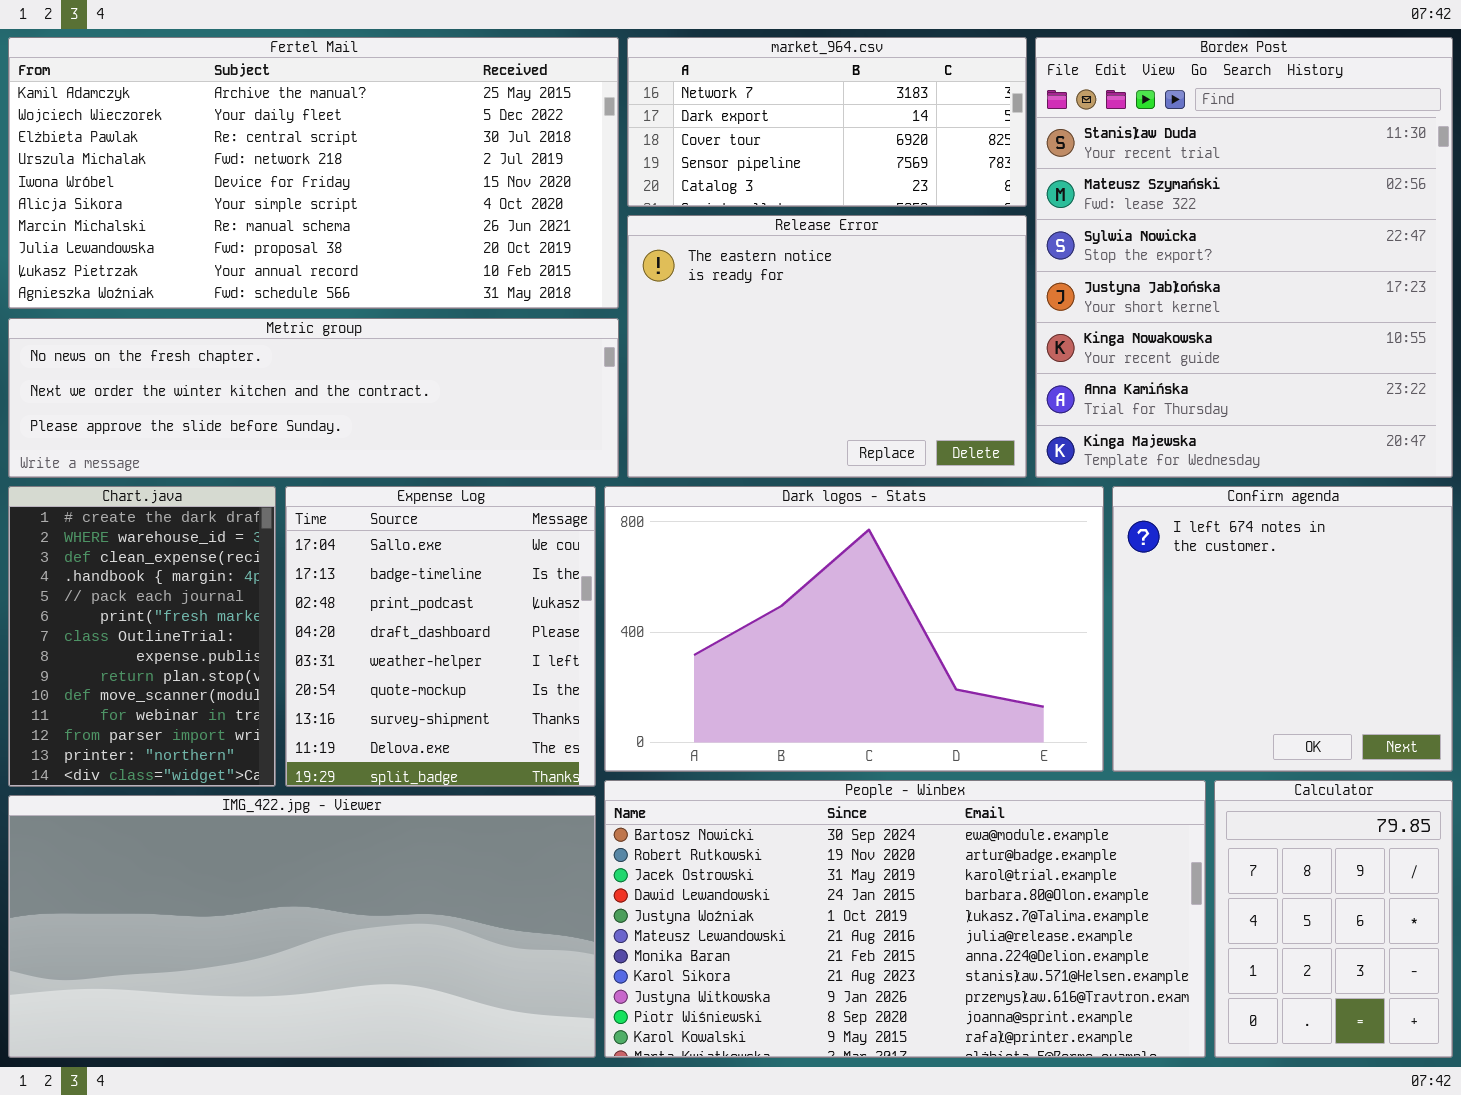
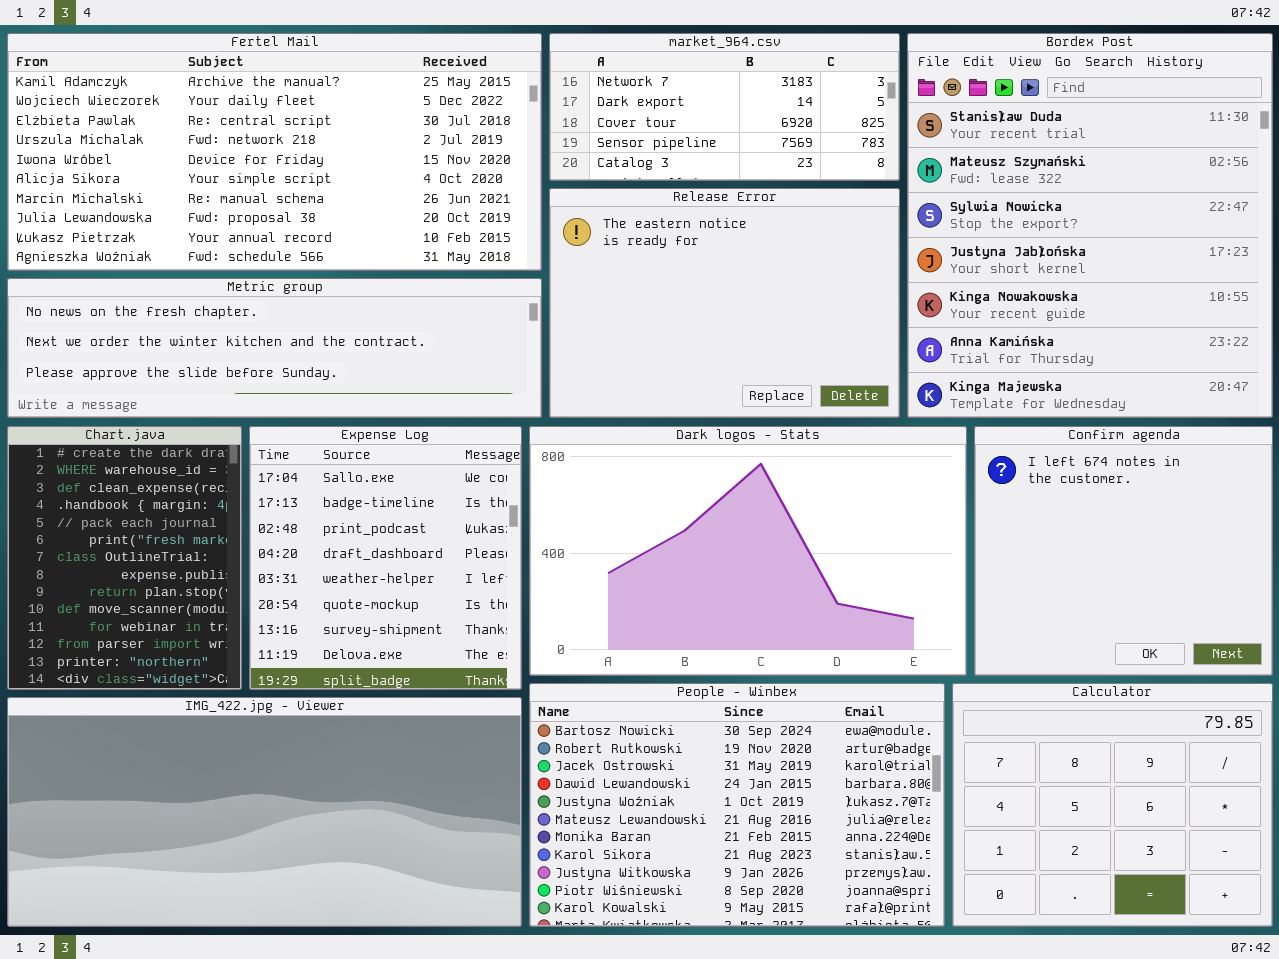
People - Winbex: [604,780,1206,1058] -> [529,683,945,927], resized
Calculator: [1214,780,1453,1058] -> [952,683,1273,927], resized

